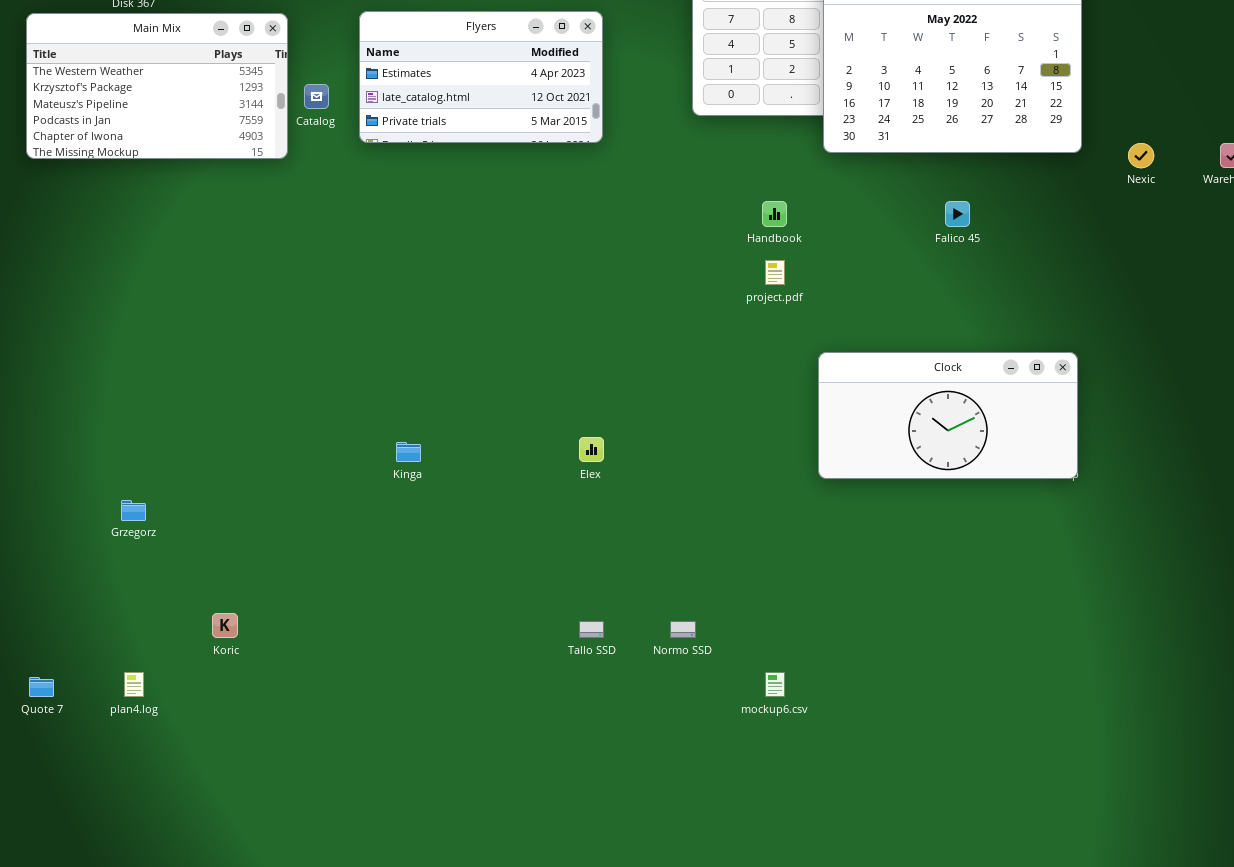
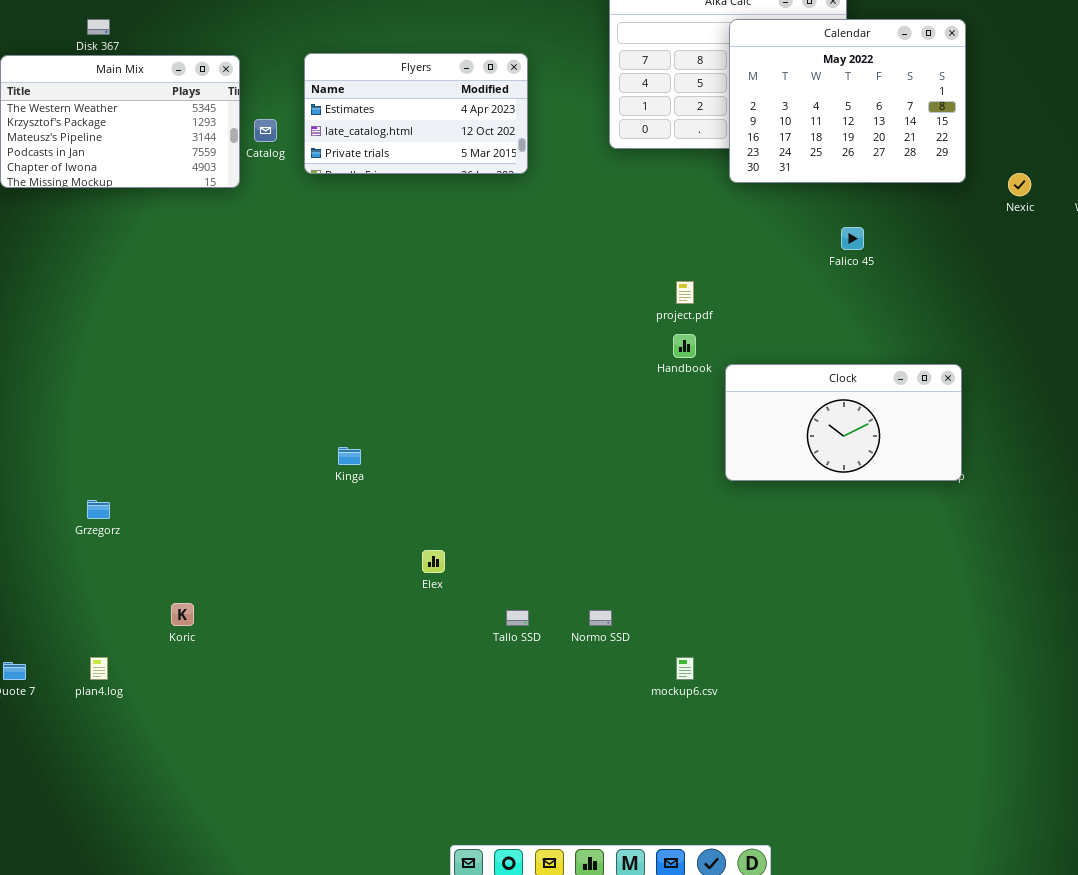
Handbook: [762,201,787,227] -> [673,334,696,358], moved
Elex: [579,437,604,462] -> [422,550,445,573], moved

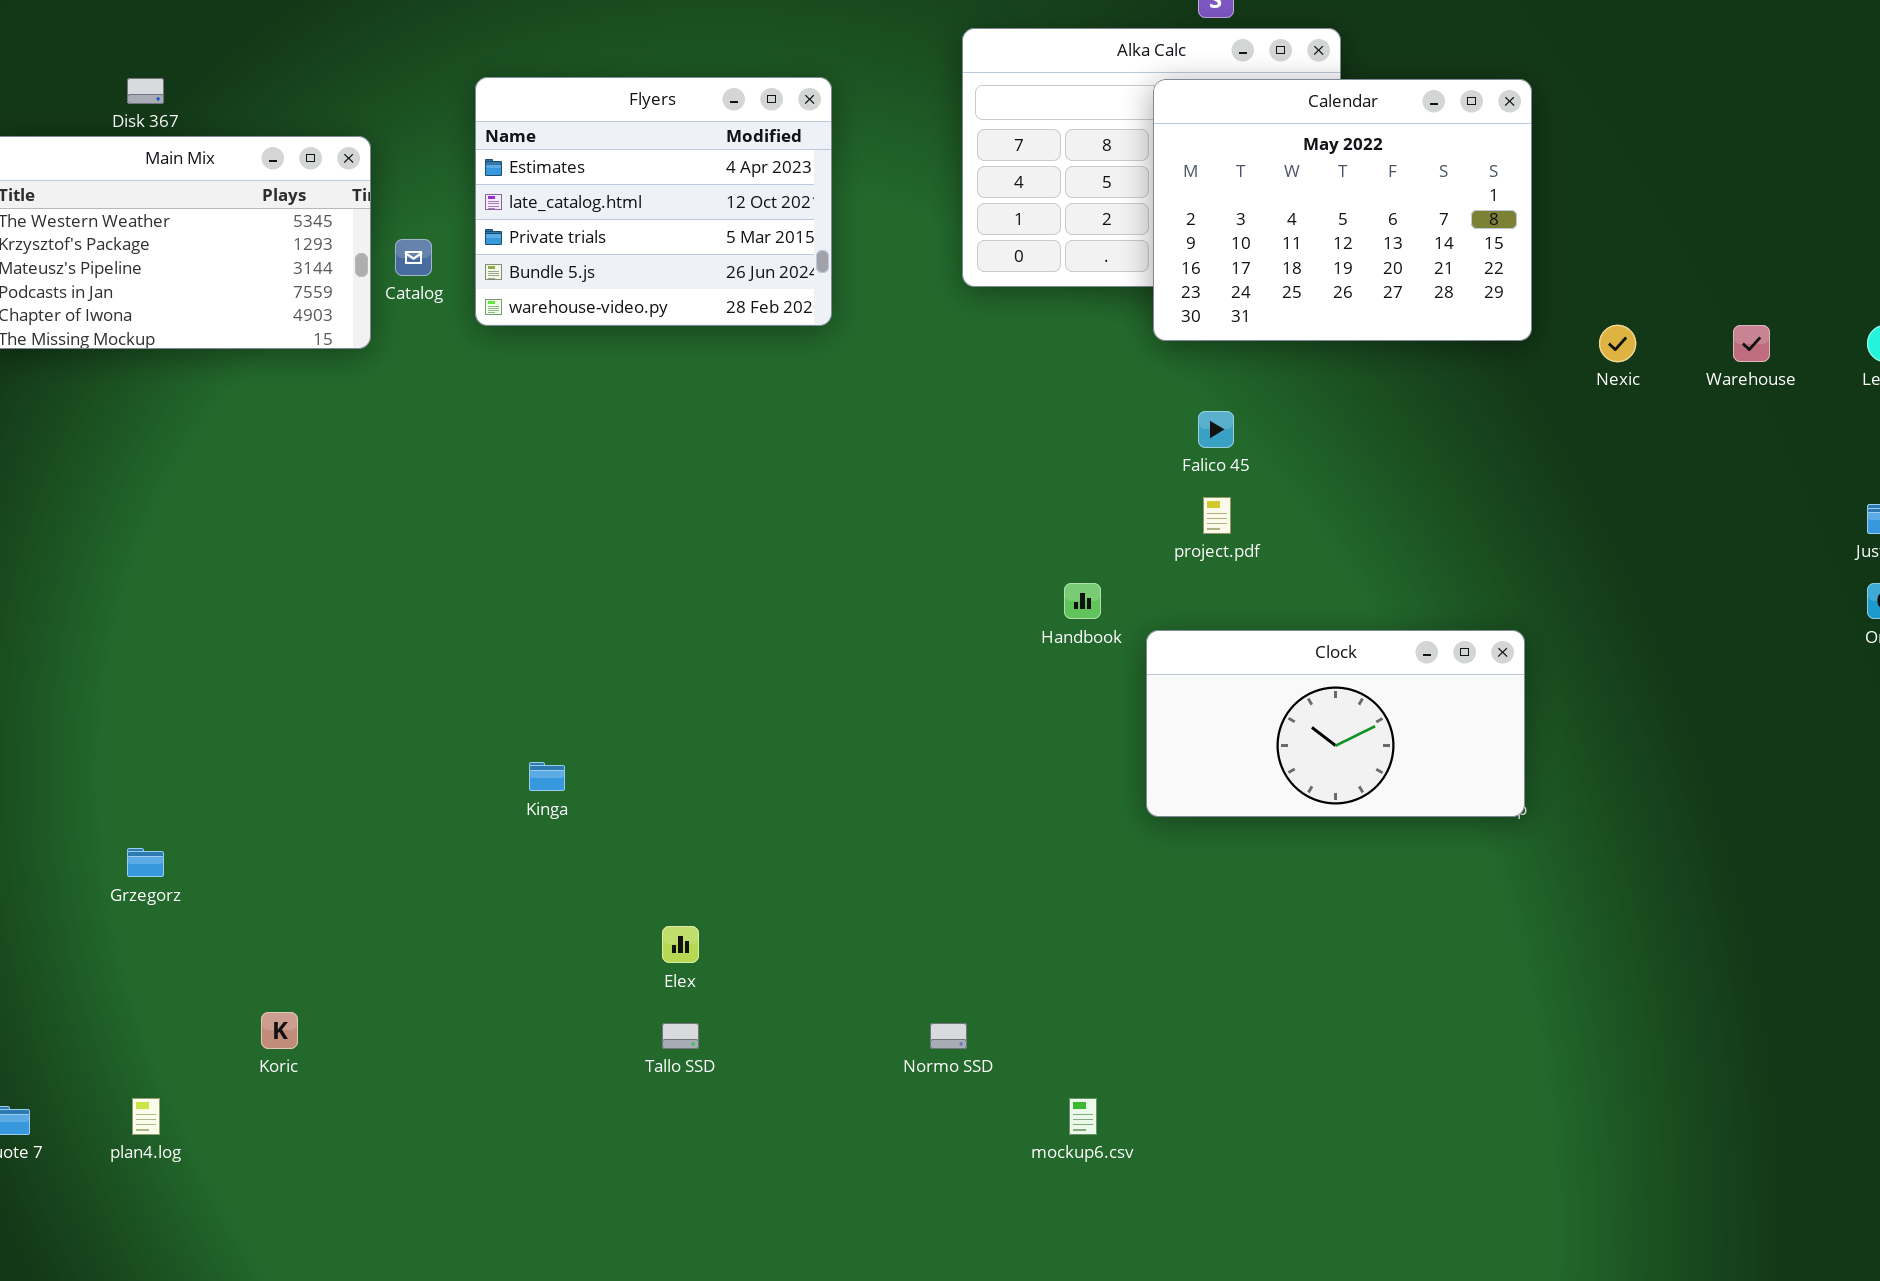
Flyers: [304,53,528,174] -> [475,77,832,326], resized
Falico 45: [841,227,864,250] -> [1198,411,1234,448], moved
project.pdf: [676,281,694,304] -> [1203,497,1231,534], moved
Tallo SSD: [506,610,529,626] -> [662,1023,699,1049], moved

